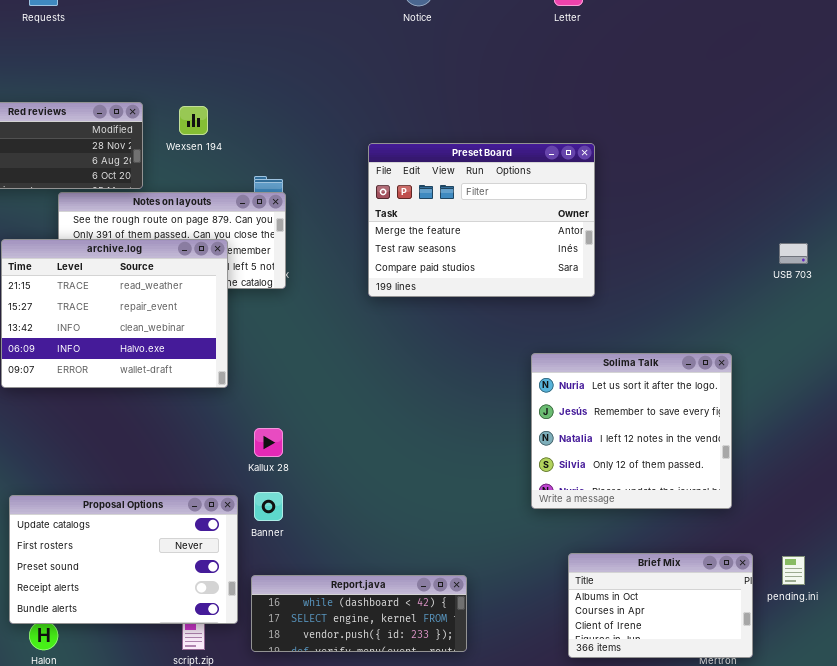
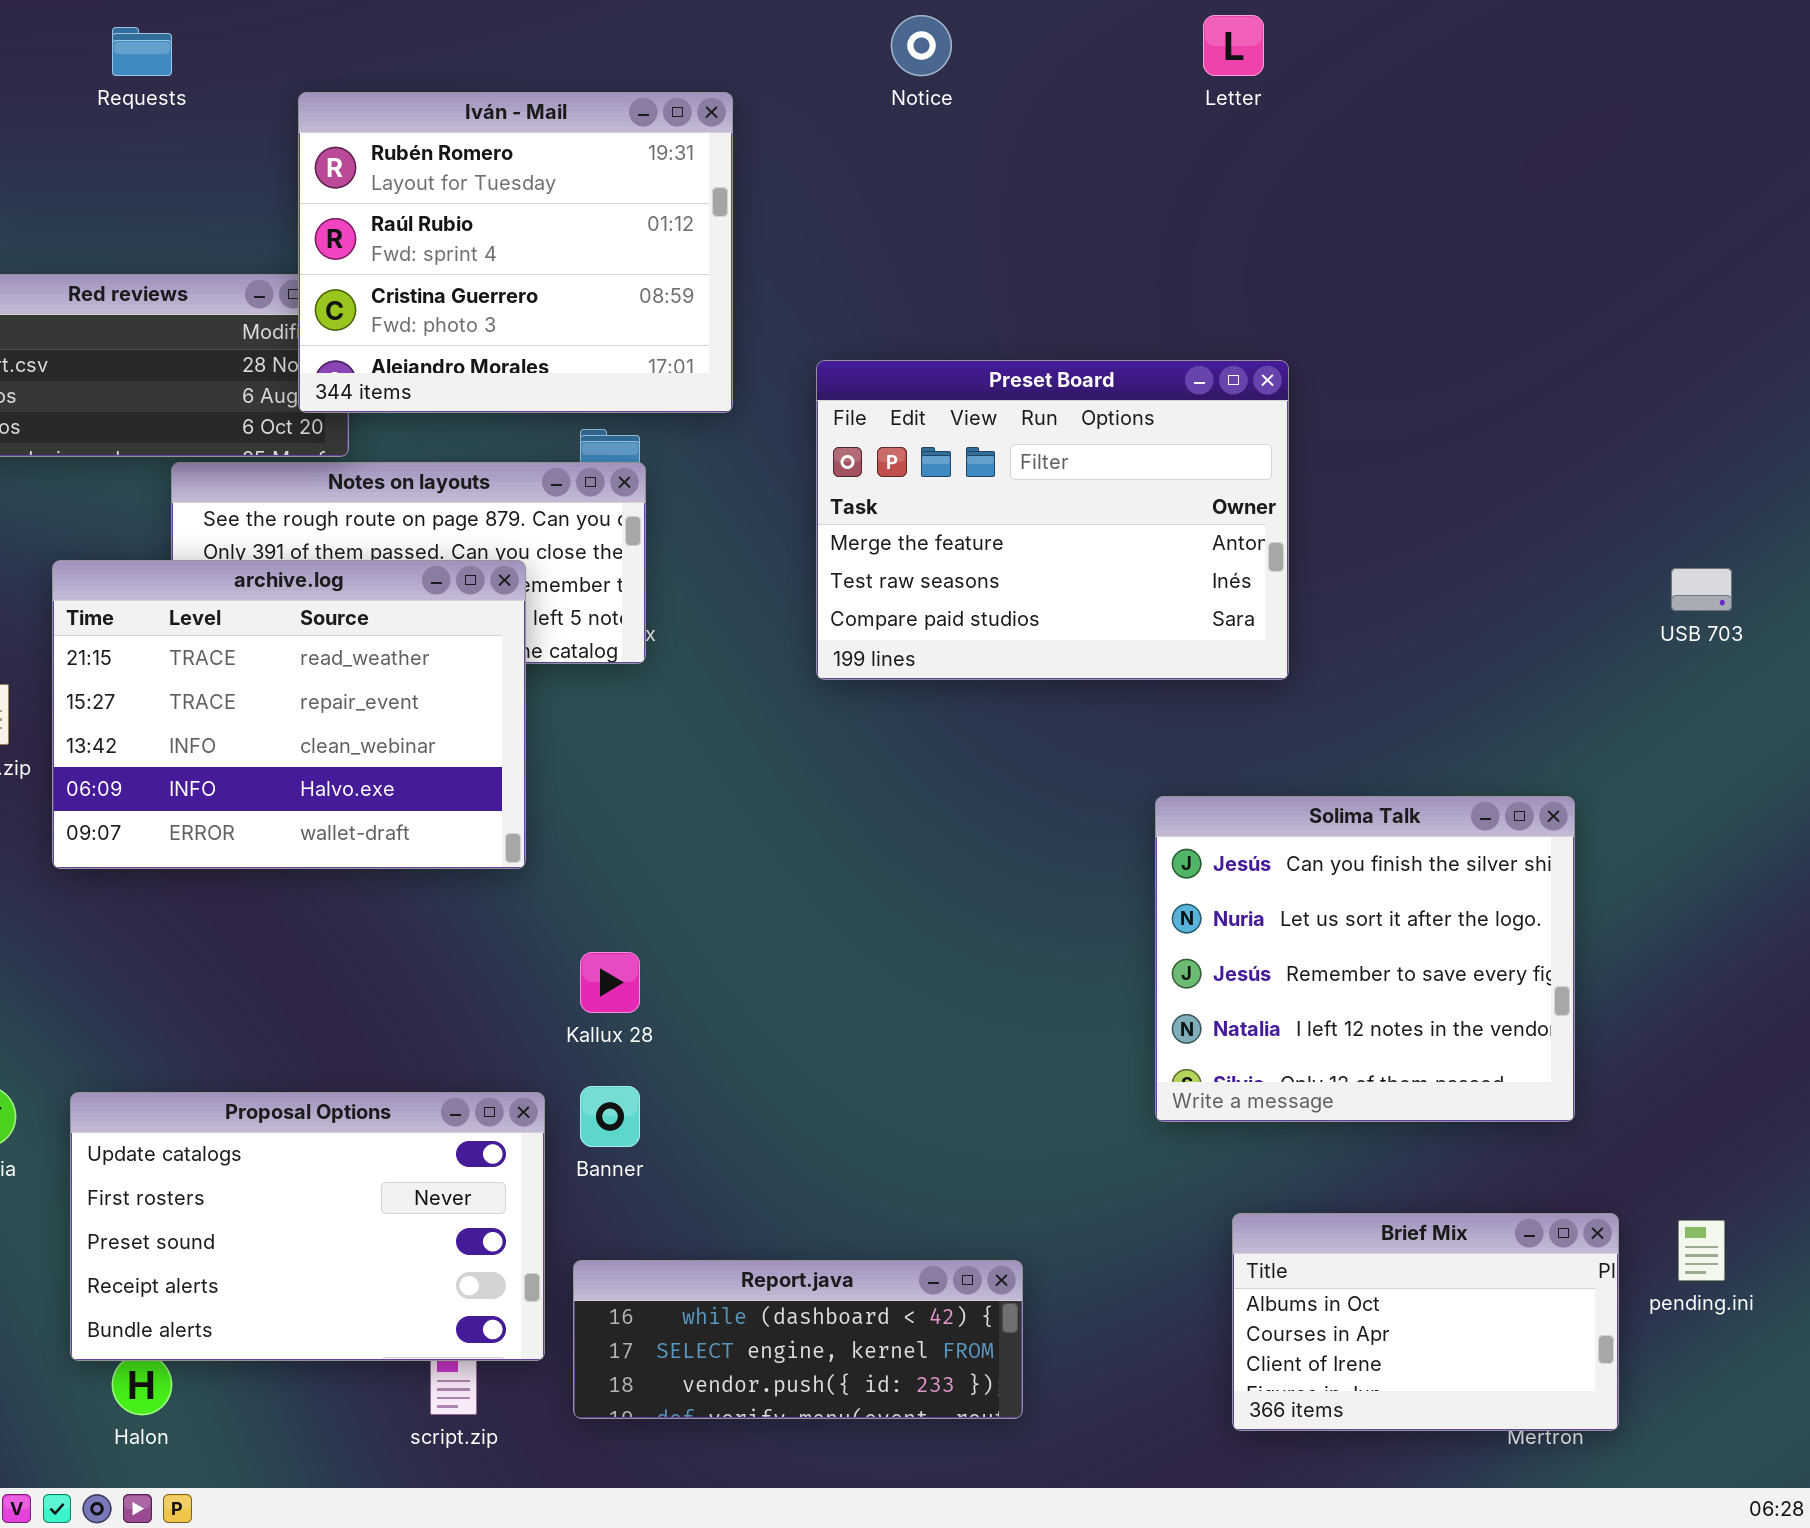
Iván - Mail: none -> [298,92,733,413], opened
Solima Talk: [531,353,732,509] -> [1155,796,1575,1122], scrolled up 1 row

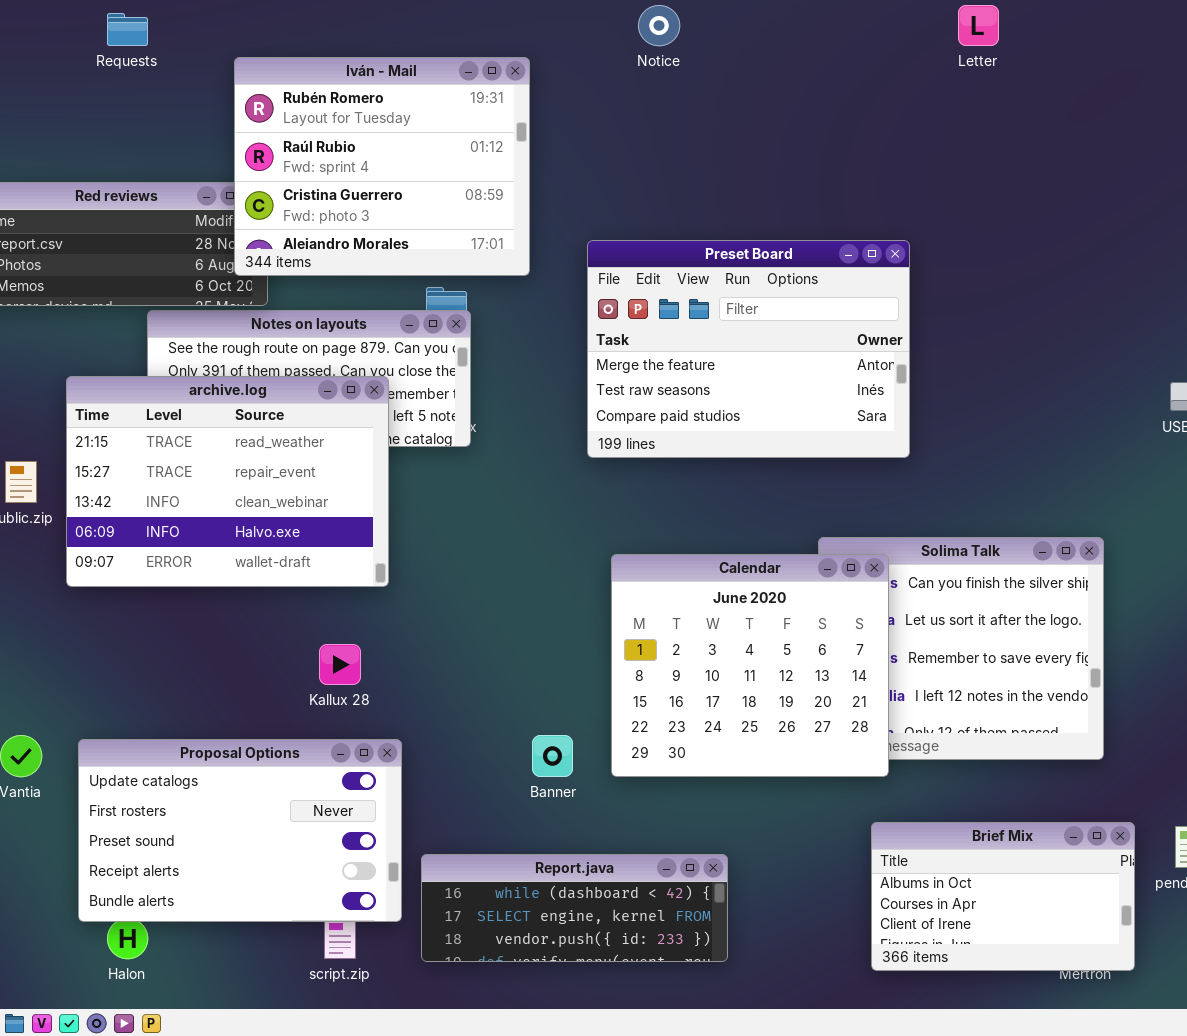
Letter: [1203,15,1264,76] -> [958,5,999,46], moved
Calendar: none -> [611,554,889,777], opened
Kallux 28: [580,952,640,1013] -> [319,644,361,685], moved
Banner: [580,1086,640,1147] -> [532,735,573,777], moved

